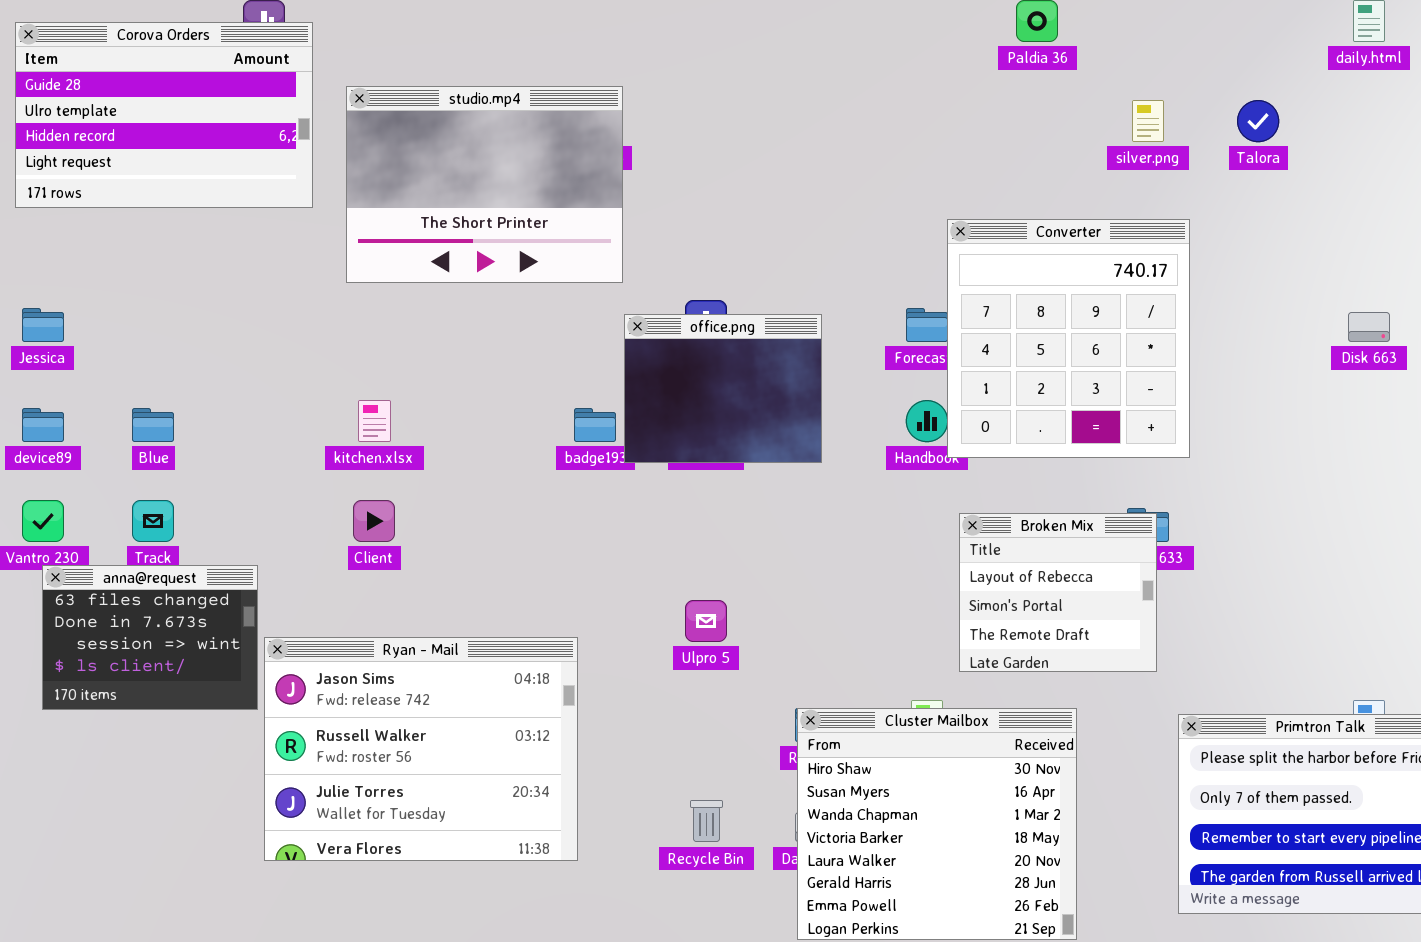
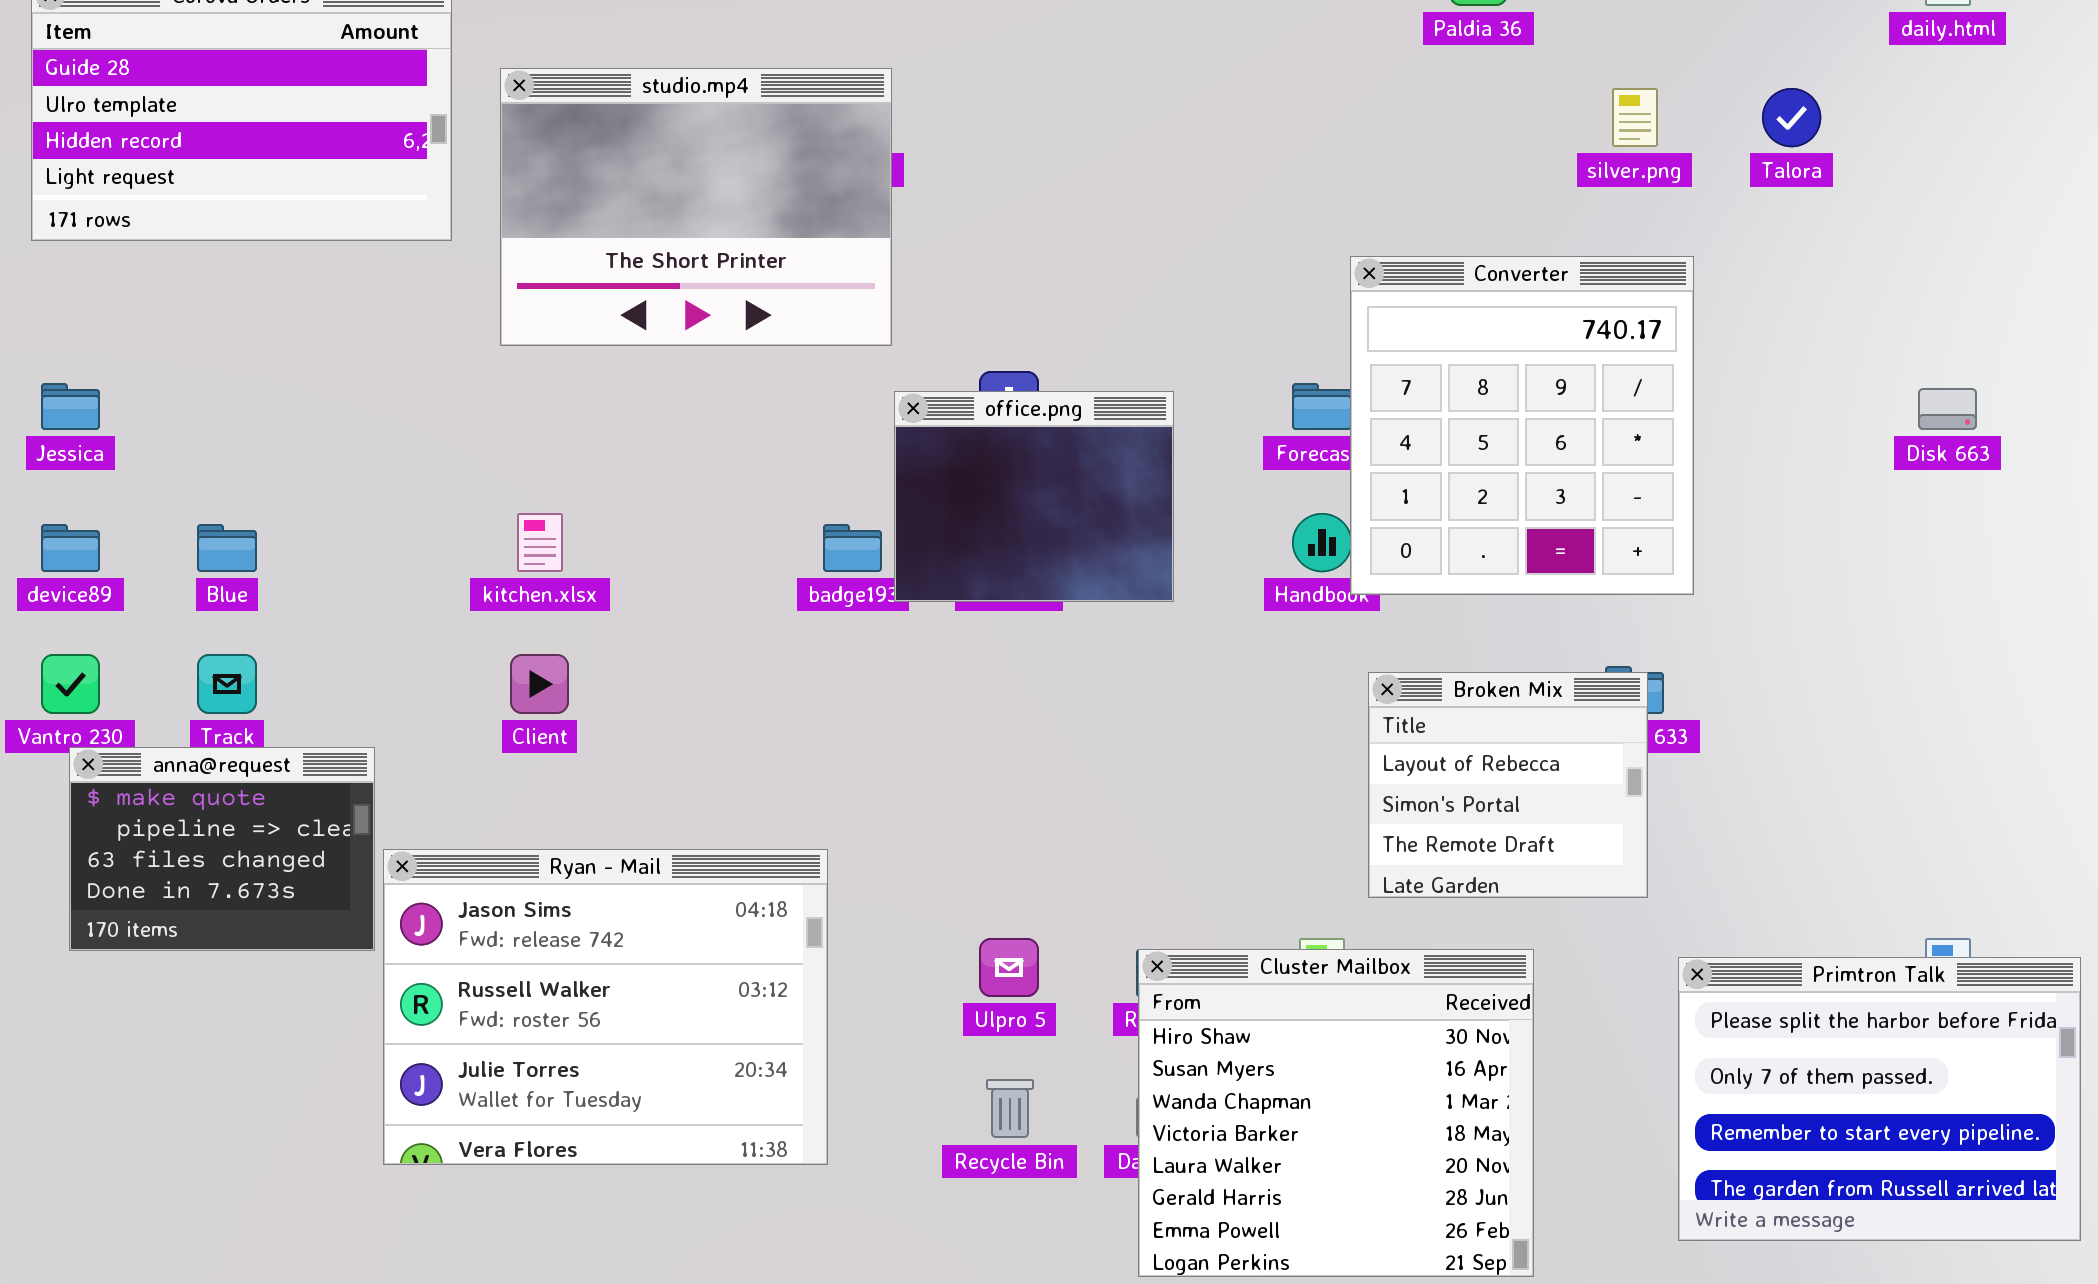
anna@request: [42,565,258,710] -> [69,747,375,951], scrolled up 2 rows
Ulpro 5: [685,600,727,642] -> [979,938,1039,997], moved

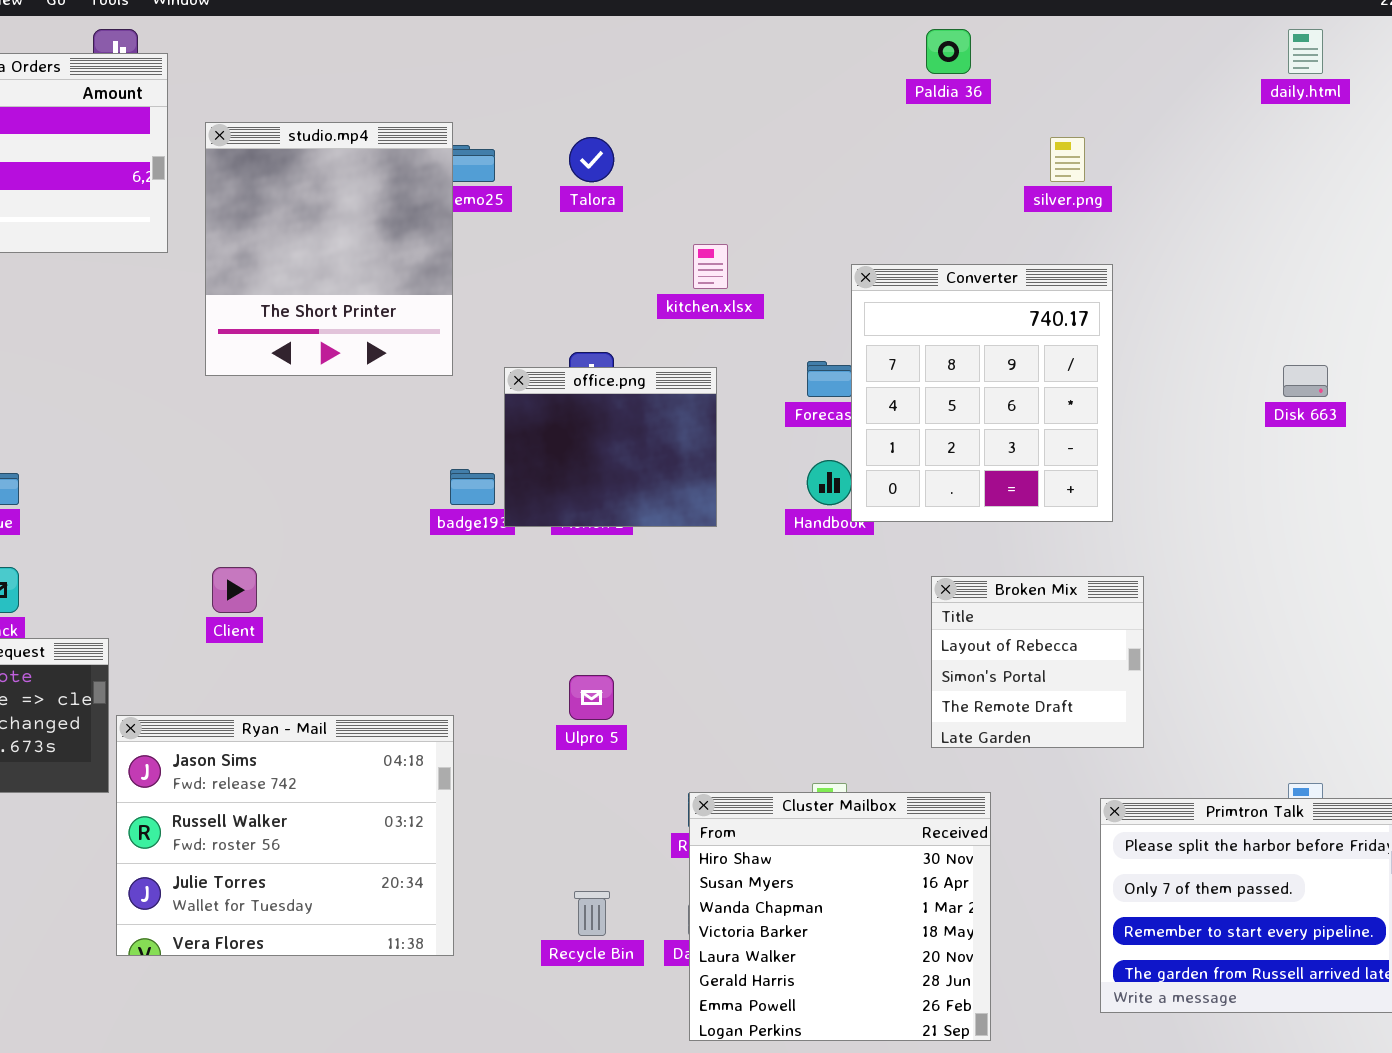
studio.mp4: [500,68,892,346] -> [205,122,453,376], resized
Talora: [1762,88,1821,147] -> [569,137,614,182], moved
kitchen.xlsx: [517,513,563,572] -> [693,244,728,289], moved
Broken Mix: [1368,672,1648,898] -> [931,576,1144,748], moved
Ulpro 5: [979,938,1039,997] -> [569,675,614,720], moved

